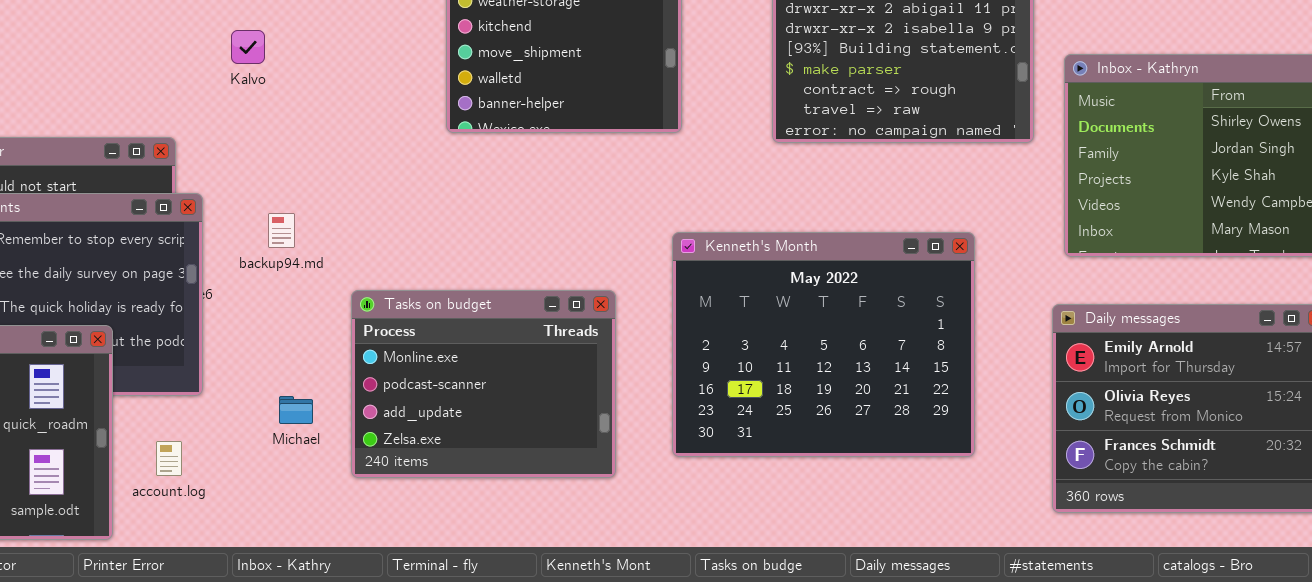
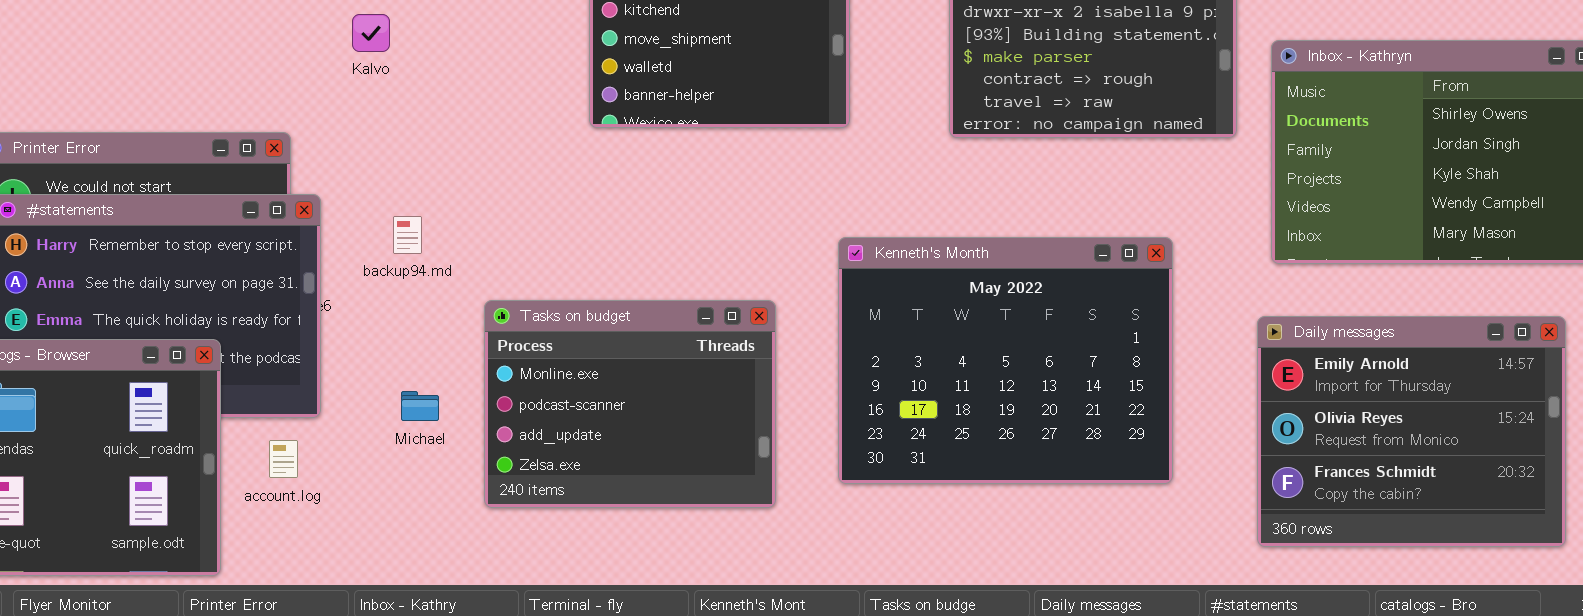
Michael: [279,396,313,424] -> [401,391,439,421], moved
account.log: [156,441,182,476] -> [269,440,298,478], moved

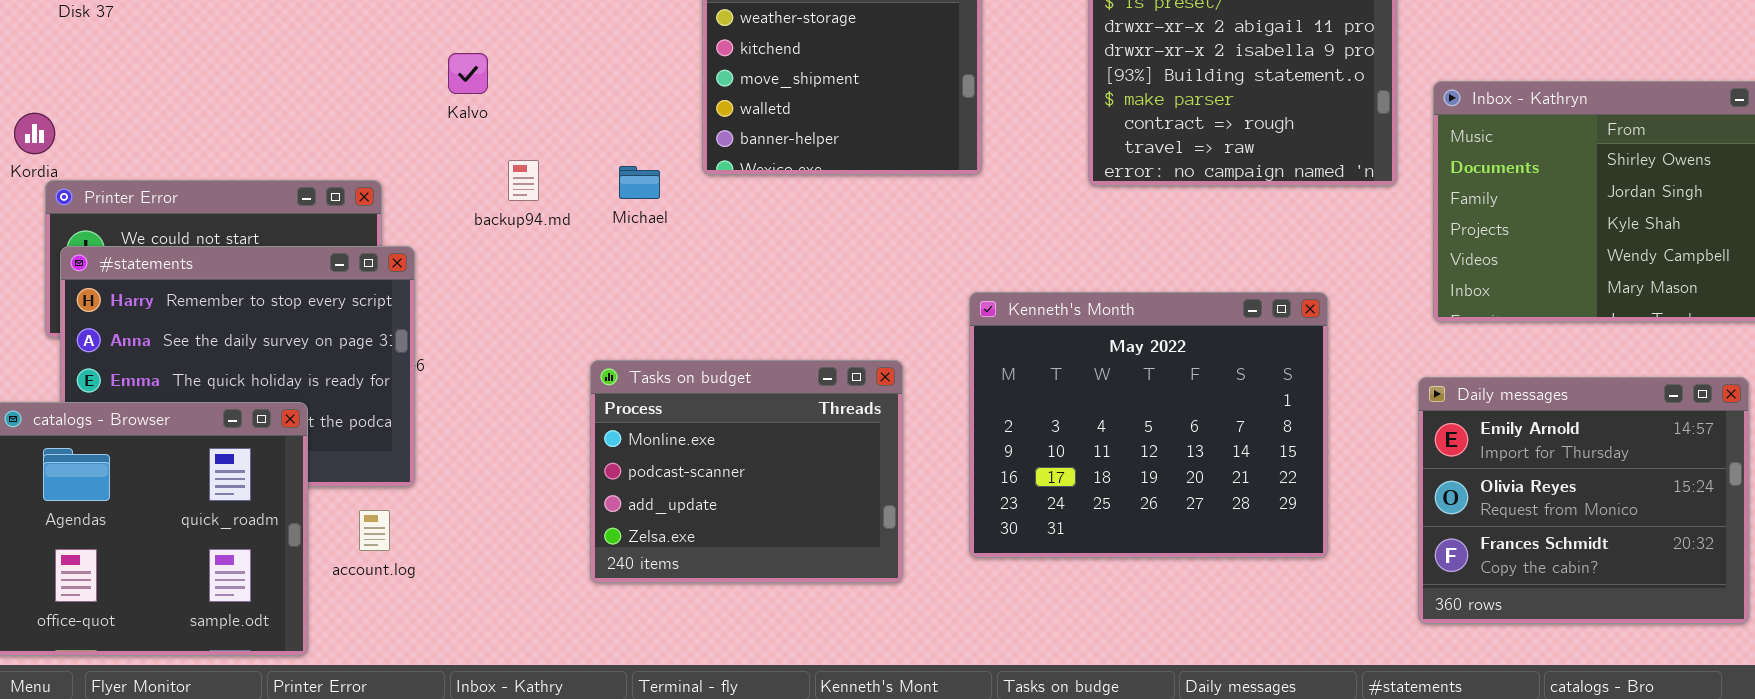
backup94.md: [393,216,422,254] -> [508,160,539,201], moved
Michael: [401,391,439,421] -> [619,166,660,199], moved

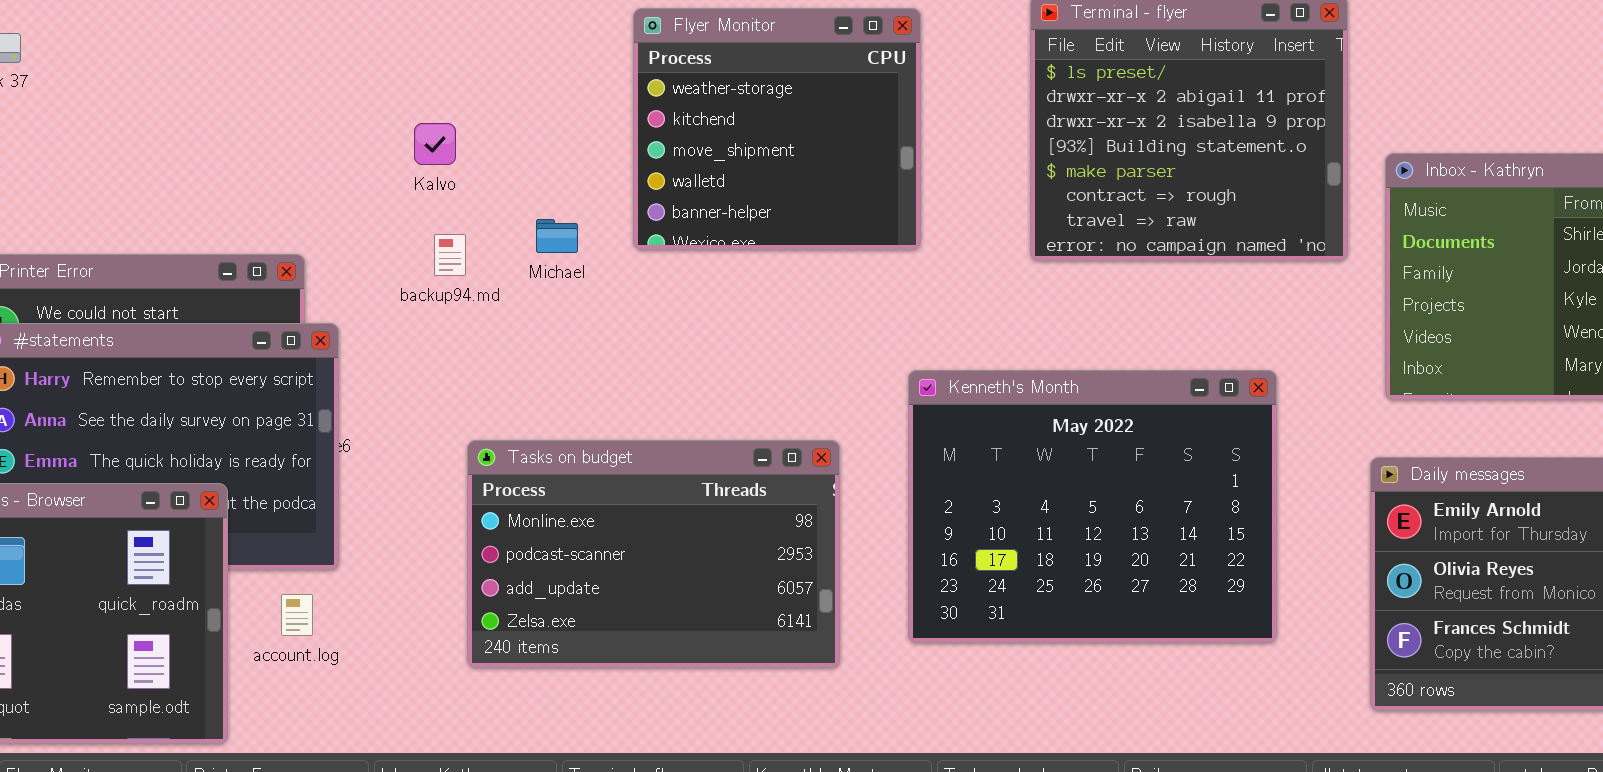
Kalvo: [448,53,488,94] -> [414,123,456,165], moved
Michael: [619,166,660,199] -> [536,219,578,253], moved
Tasks on budget: [590,360,903,583] -> [467,440,840,668], resized

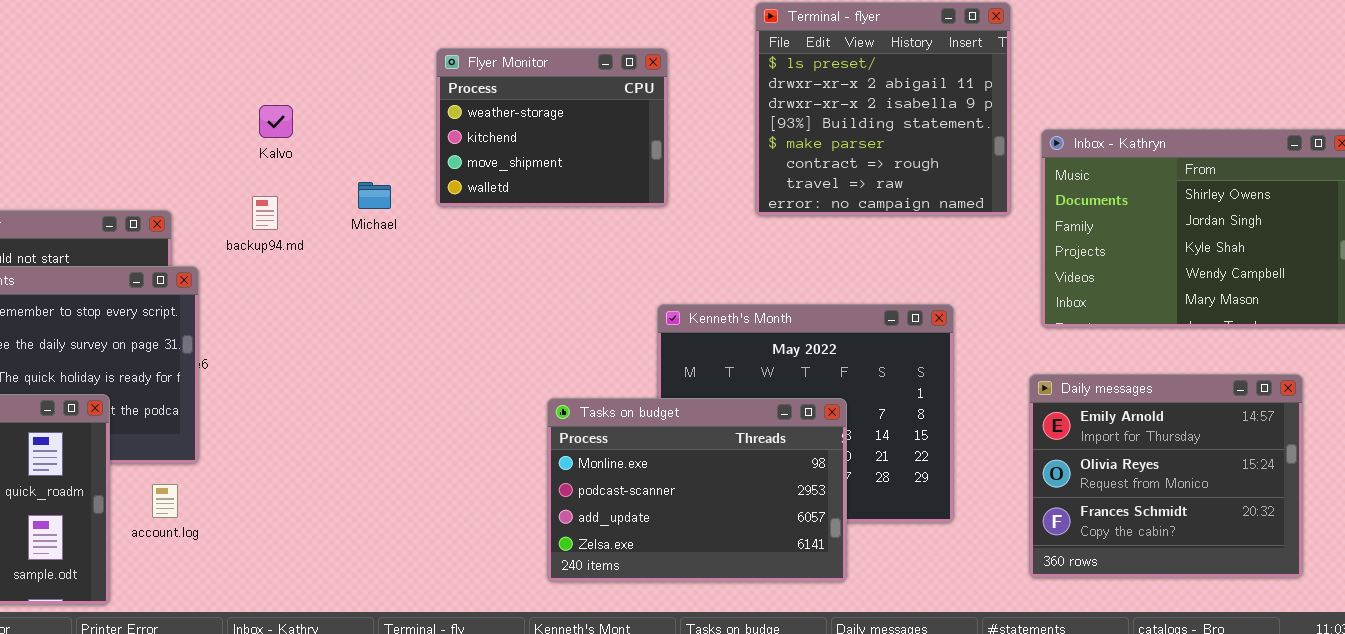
Flyer Monitor: [633,8,921,250] -> [436,48,668,207], resized
backup94.md: [434,234,466,276] -> [252,196,278,230], moved
Tasks on budget: [467,440,840,668] -> [547,398,847,582], moved

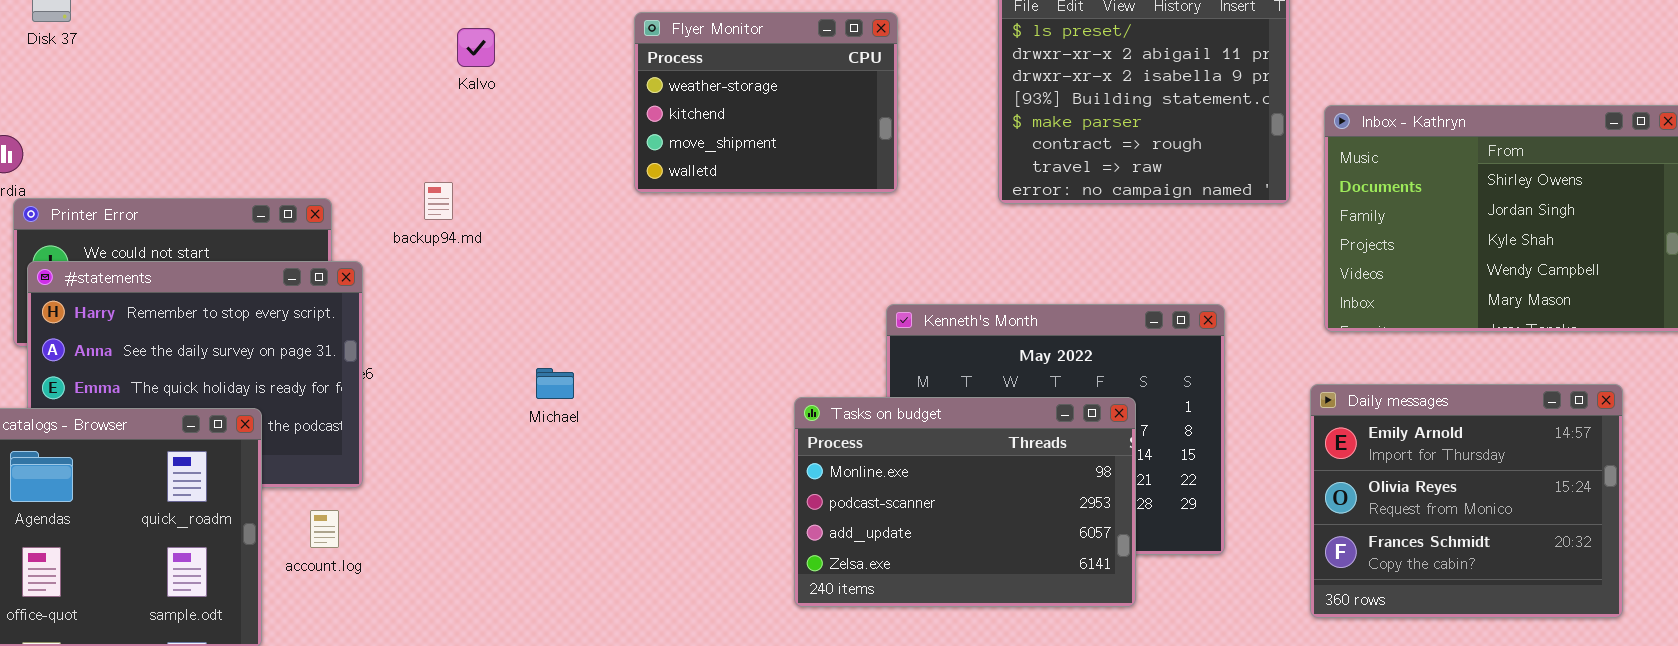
Kalvo: [259,105,293,138] -> [457,28,495,67], moved
Michael: [358,182,391,209] -> [536,368,574,399], moved
Tasks on budget: [547,398,847,582] -> [794,397,1136,607], moved

